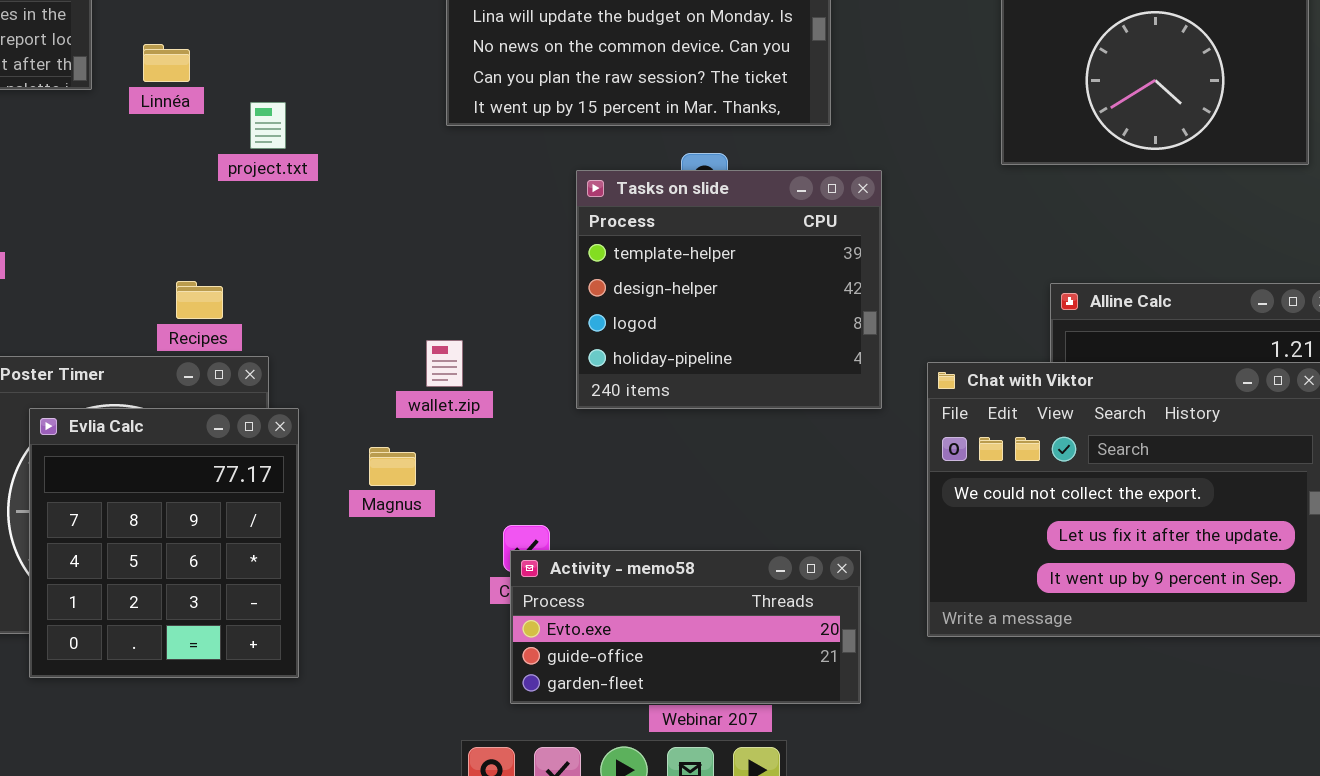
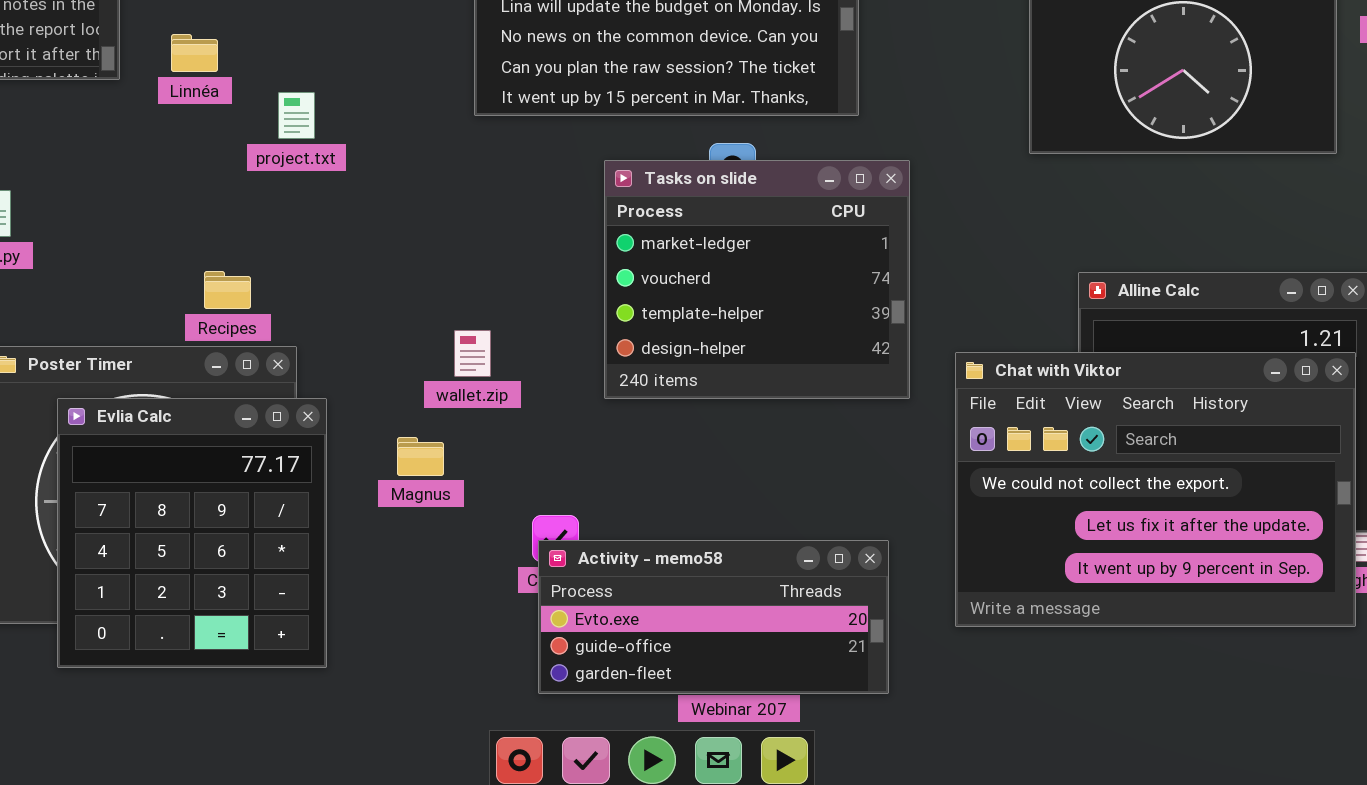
Tasks on slide: [576,170,882,409] -> [604,160,910,399], scrolled up 2 rows

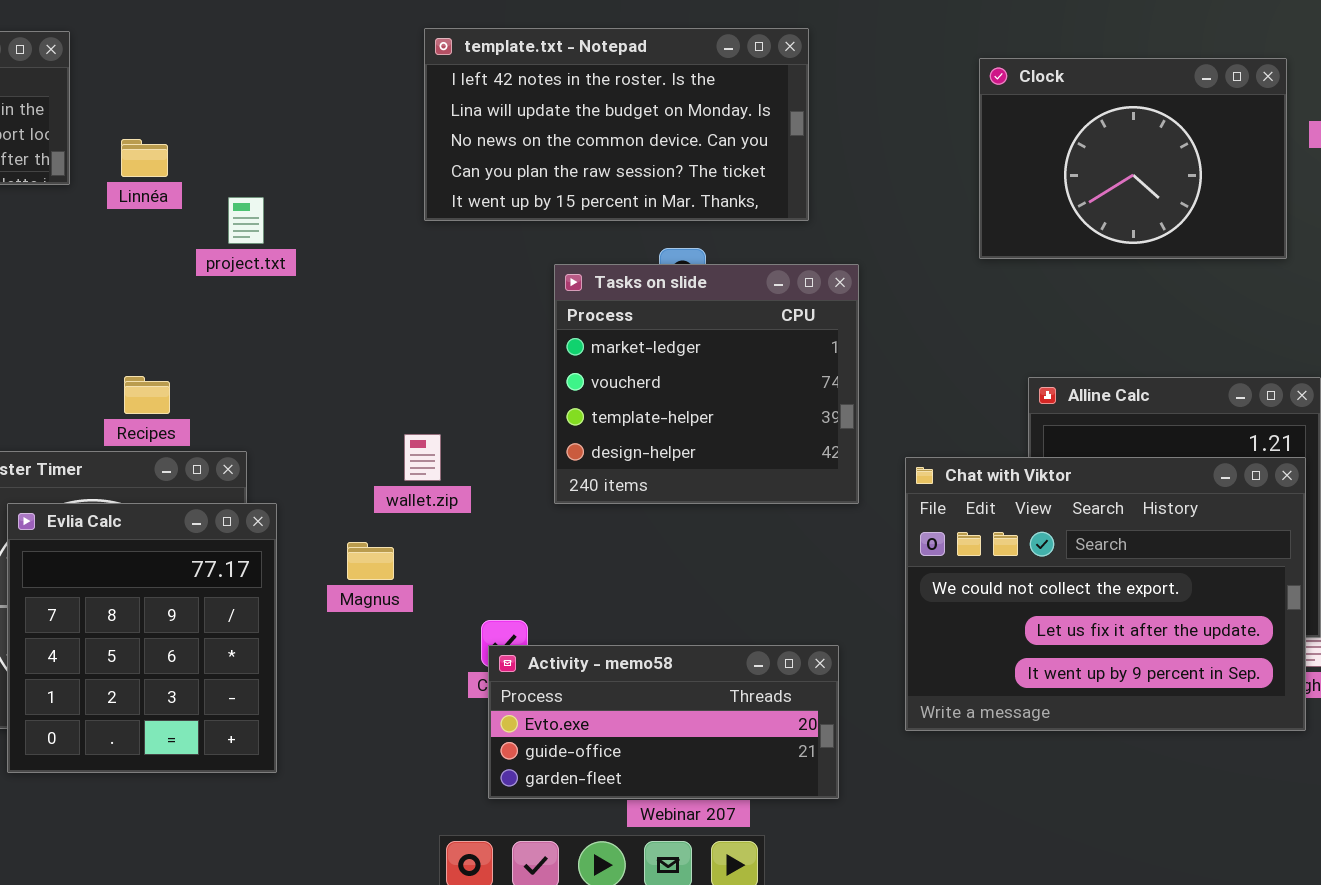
Recipes: [204,271,251,309] -> [124,376,170,414], moved

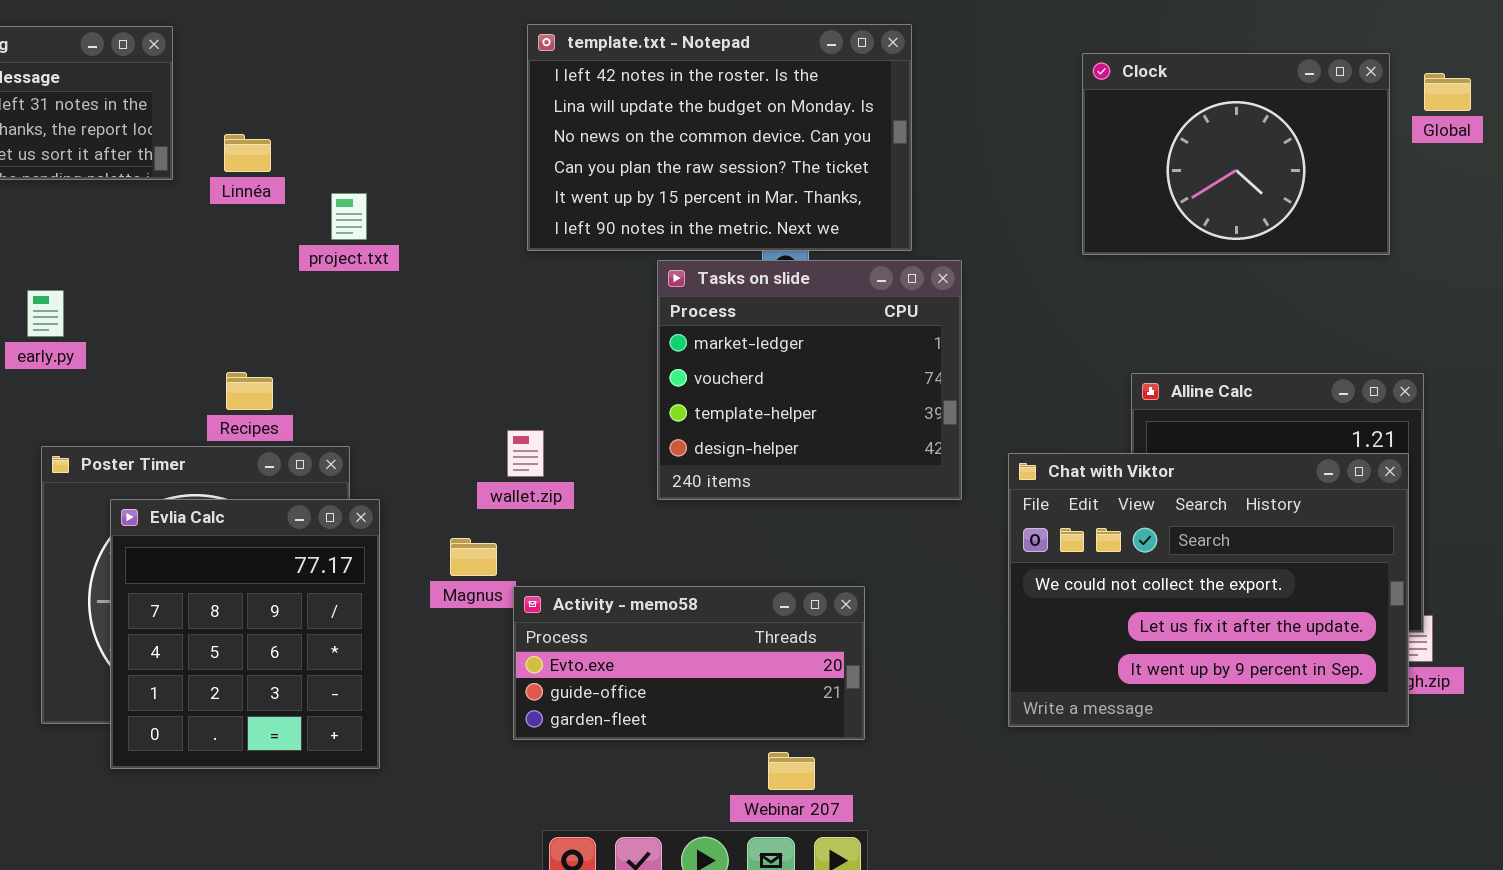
template.txt - Notepad: [424,28,809,221] -> [527,24,912,251], resized
Activity - memo58: [488,645,839,799] -> [513,586,865,740], moved

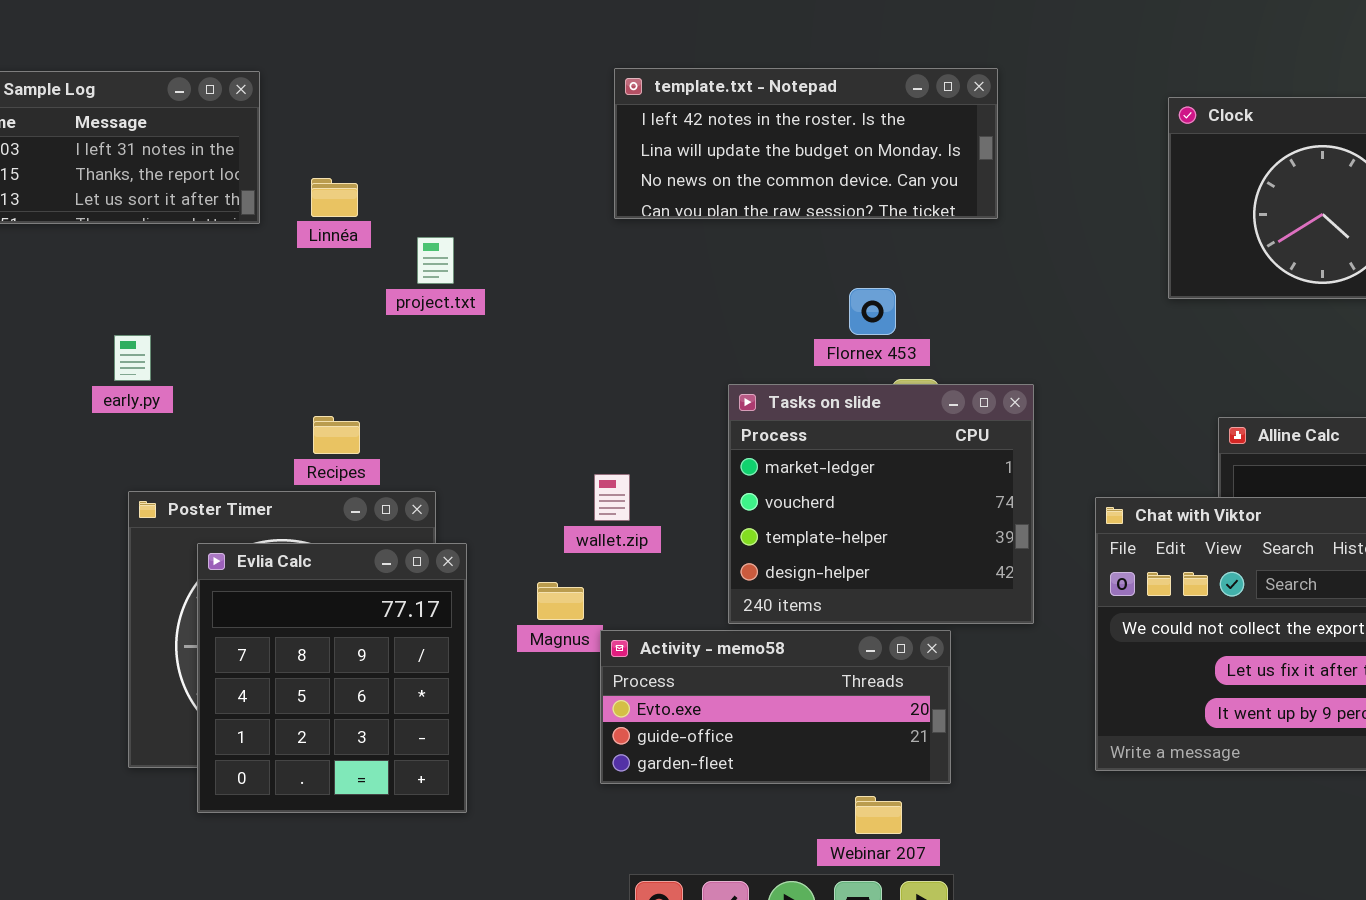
template.txt - Notepad: [527,24,912,251] -> [614,68,998,219], resized
Tasks on slide: [657,260,962,500] -> [728,384,1034,624], moved

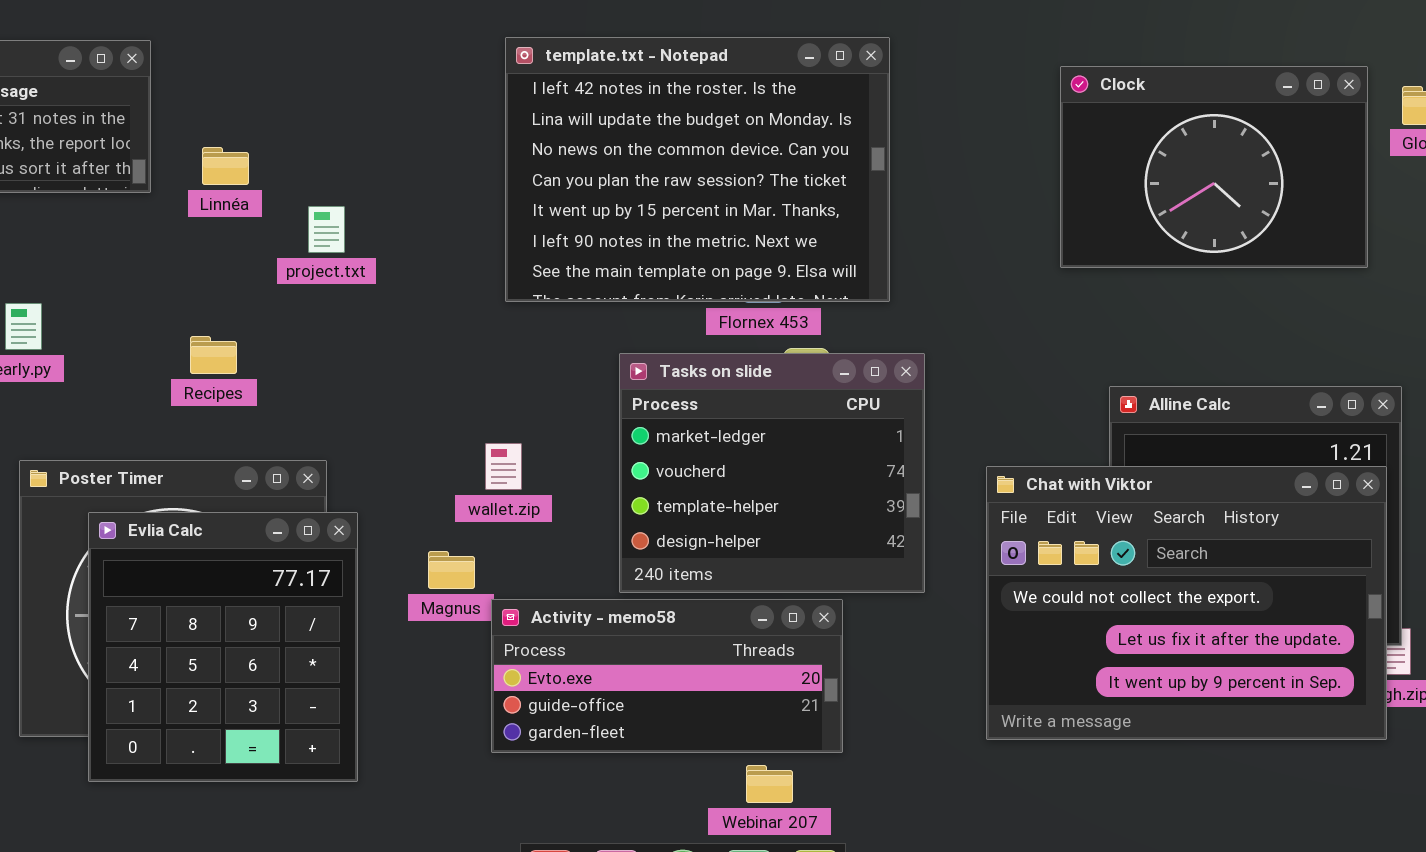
template.txt - Notepad: [614,68,998,219] -> [505,37,890,302], resized
Recipes: [313,416,360,454] -> [190,336,237,374], moved

